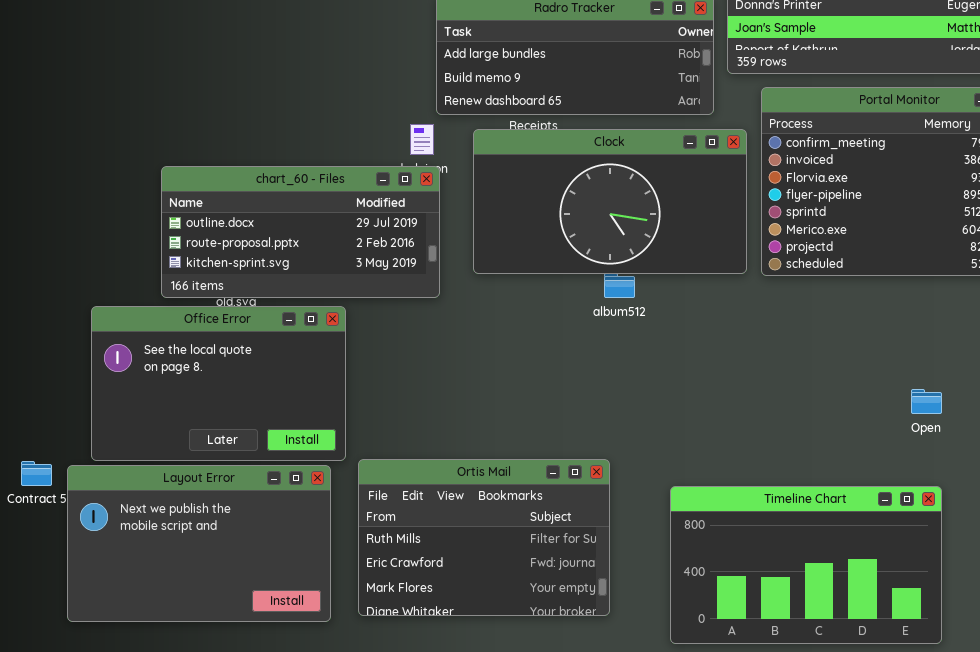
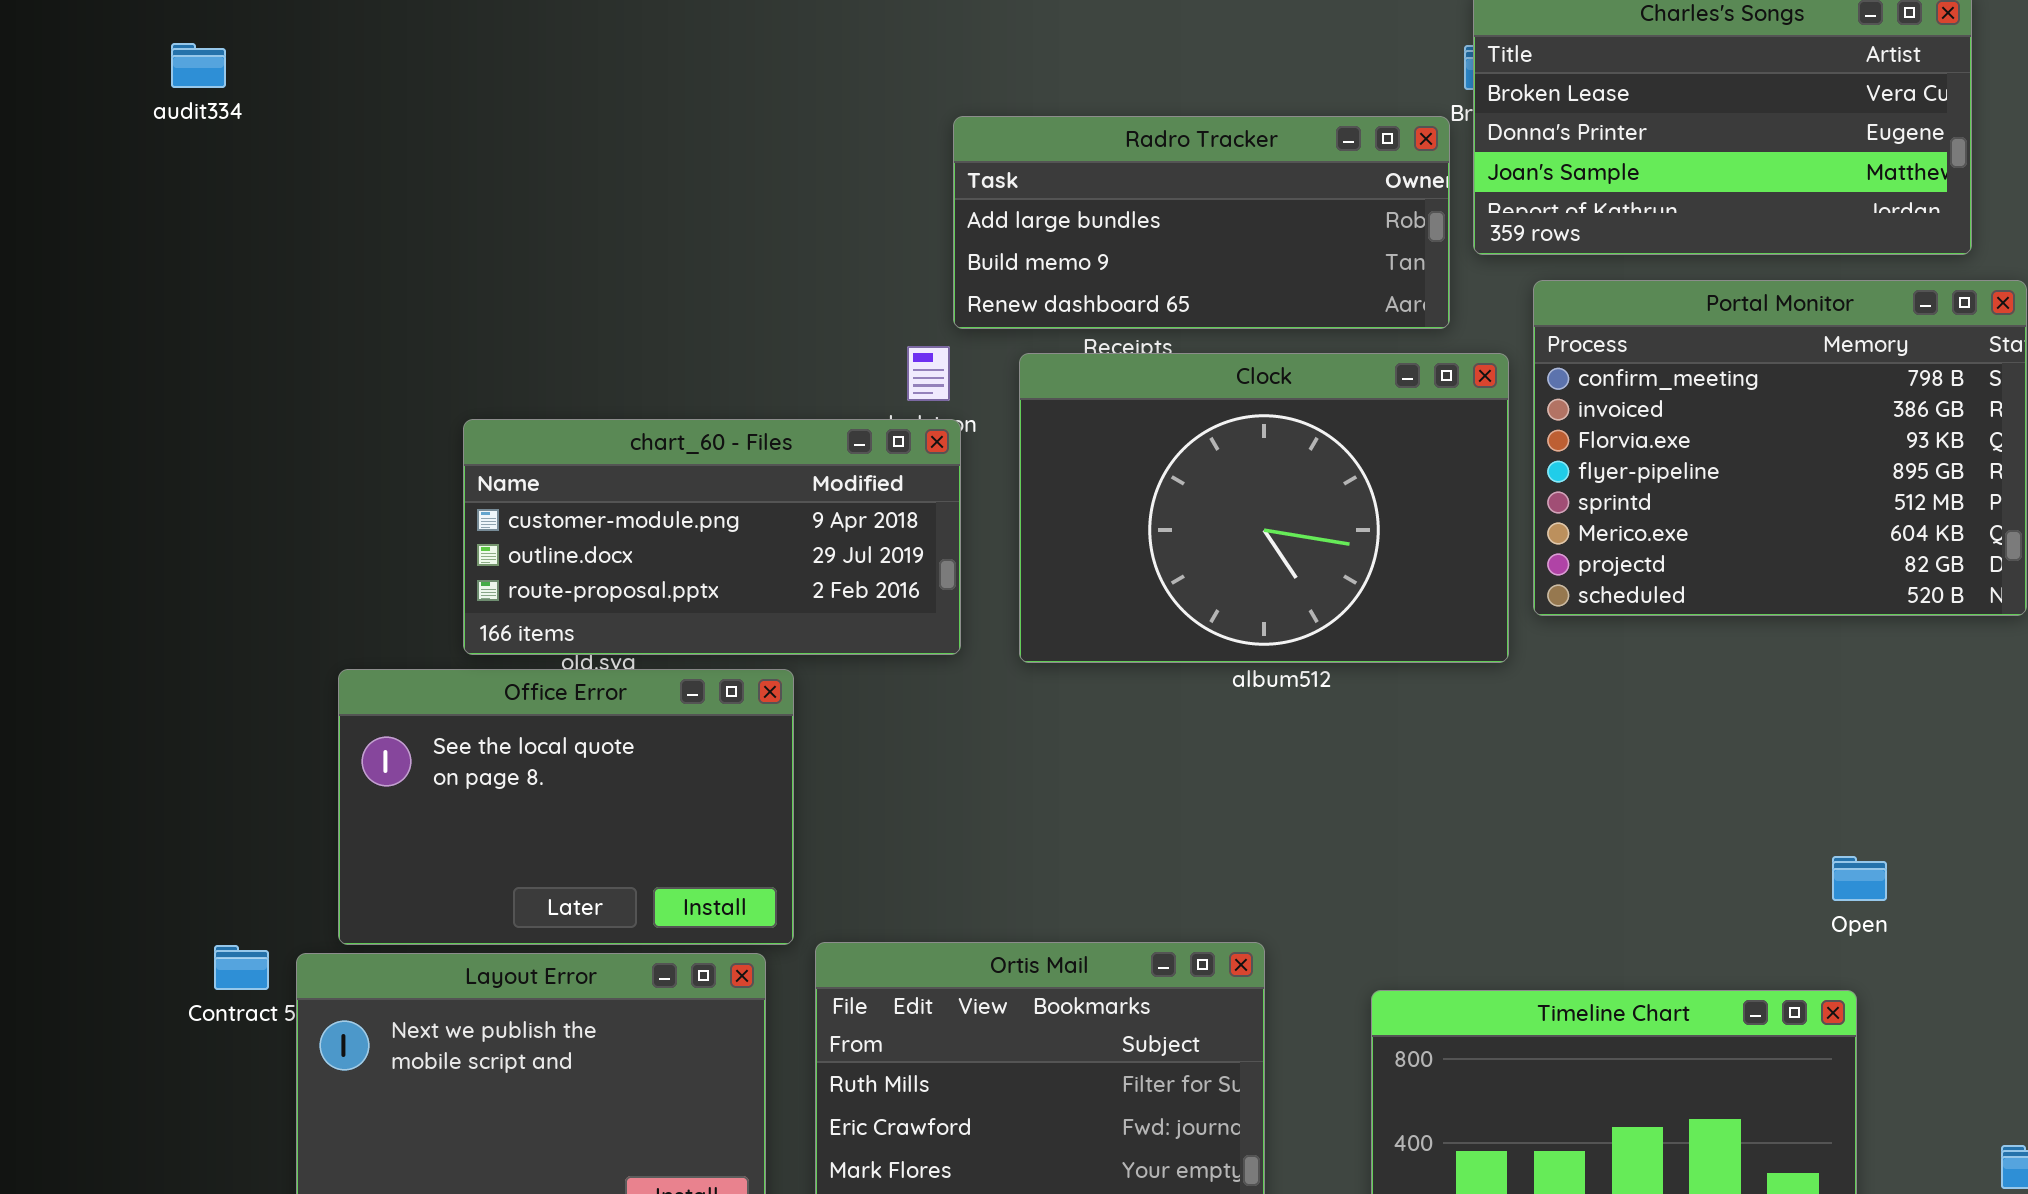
Clock: [473,129,747,274] -> [1019,353,1509,663], resized
chart_60 - Files: [161,166,440,298] -> [463,419,961,655], scrolled up 1 row
Open: [911,389,942,414] -> [1832,856,1887,901], moved

